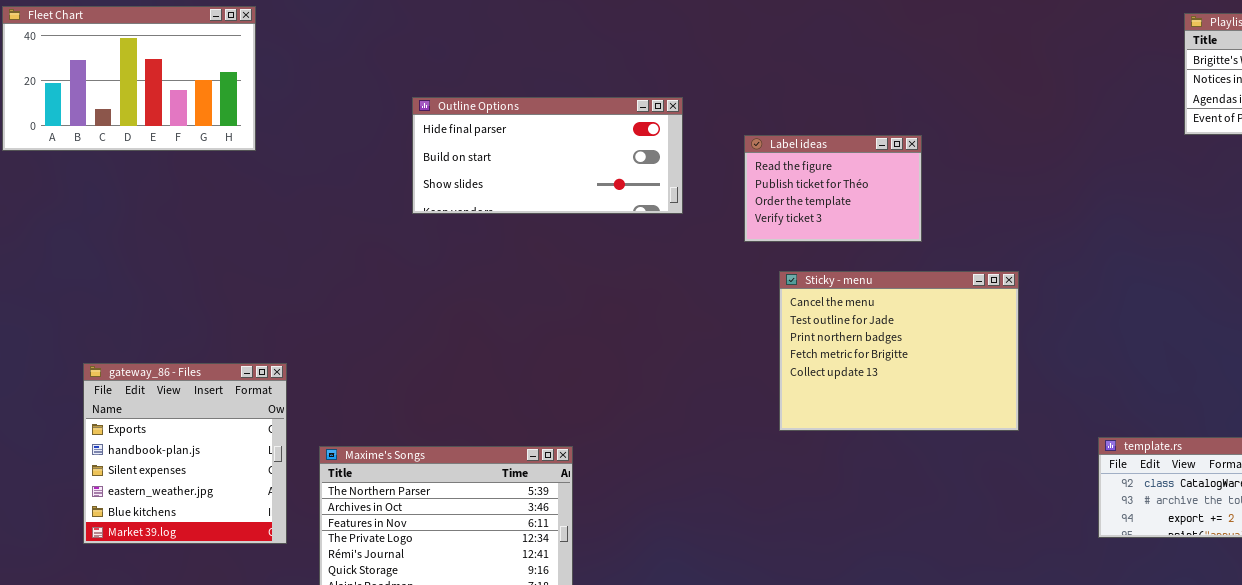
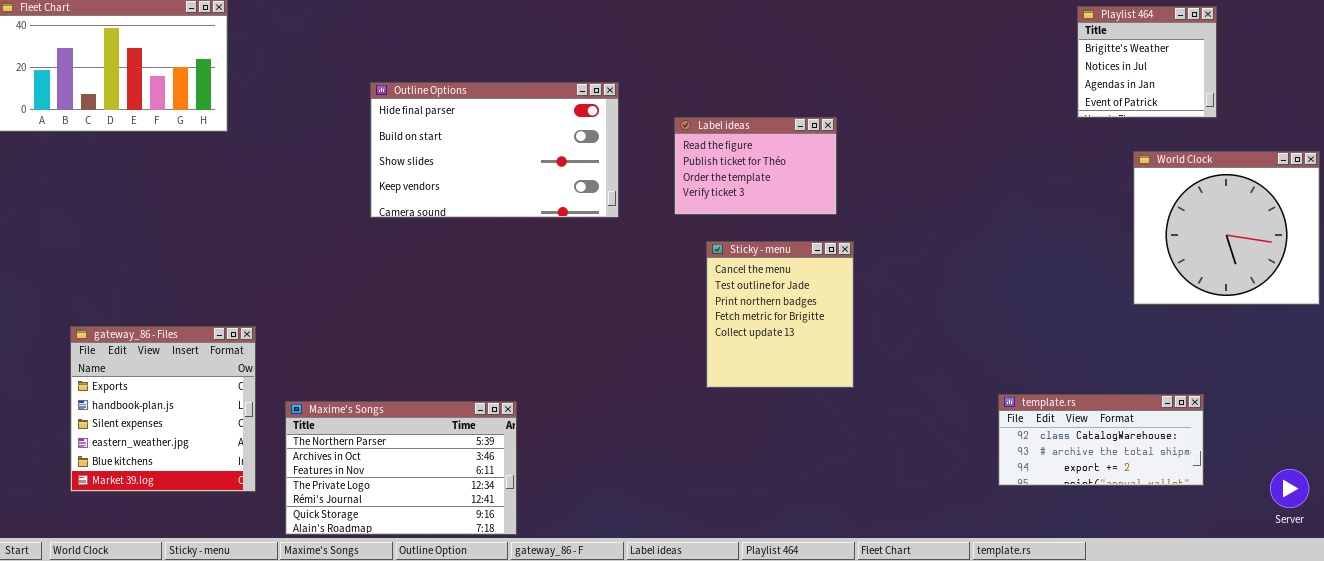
Outline Options: [412,97,683,214] -> [370,82,619,218], resized
Sticky - menu: [779,271,1019,431] -> [706,241,854,388], resized

